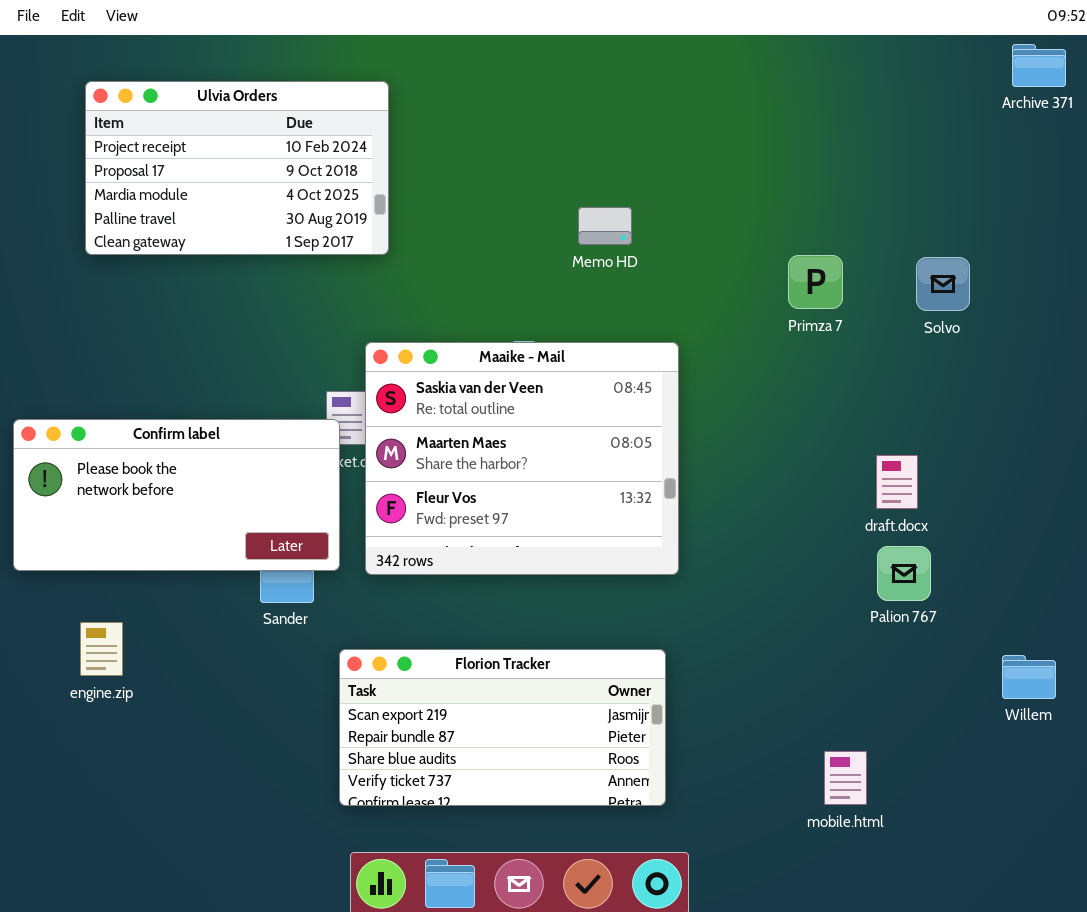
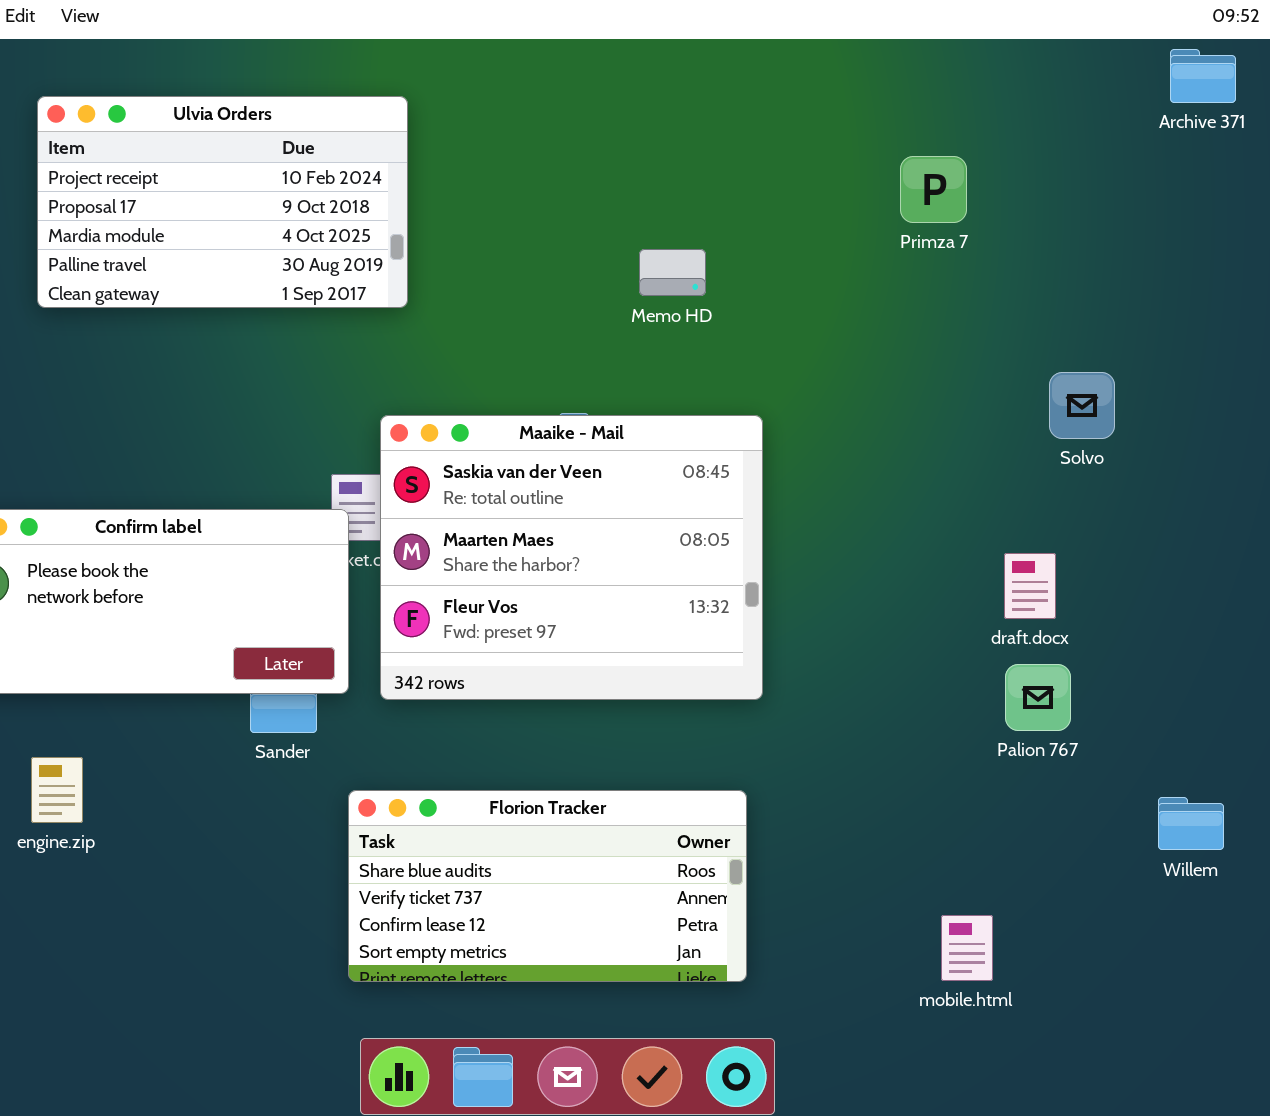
Primza 7: [788,255,843,309] -> [900,156,967,223], moved
Solvo: [916,257,970,311] -> [1049,372,1115,439], moved
Florion Tracker: [339,649,666,806] -> [348,790,747,982], scrolled down 2 rows

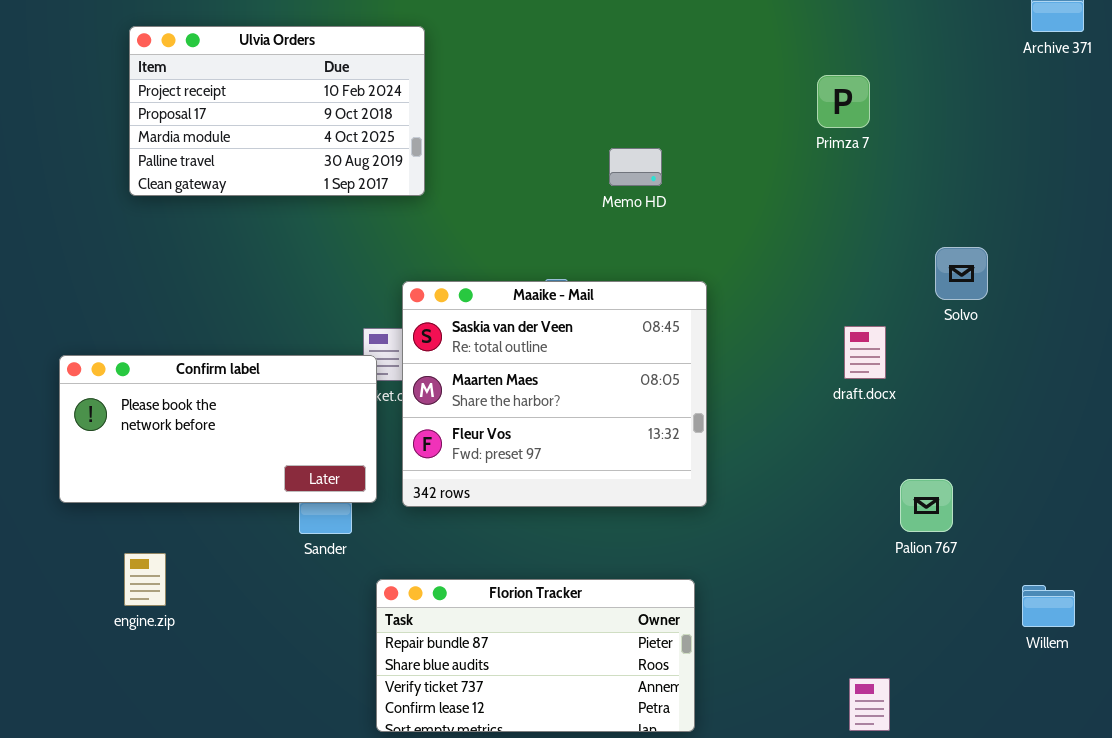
draft.docx: [1004,553,1056,619] -> [844,326,886,379], moved
Florion Tracker: [348,790,747,982] -> [376,579,695,732], scrolled up 1 row

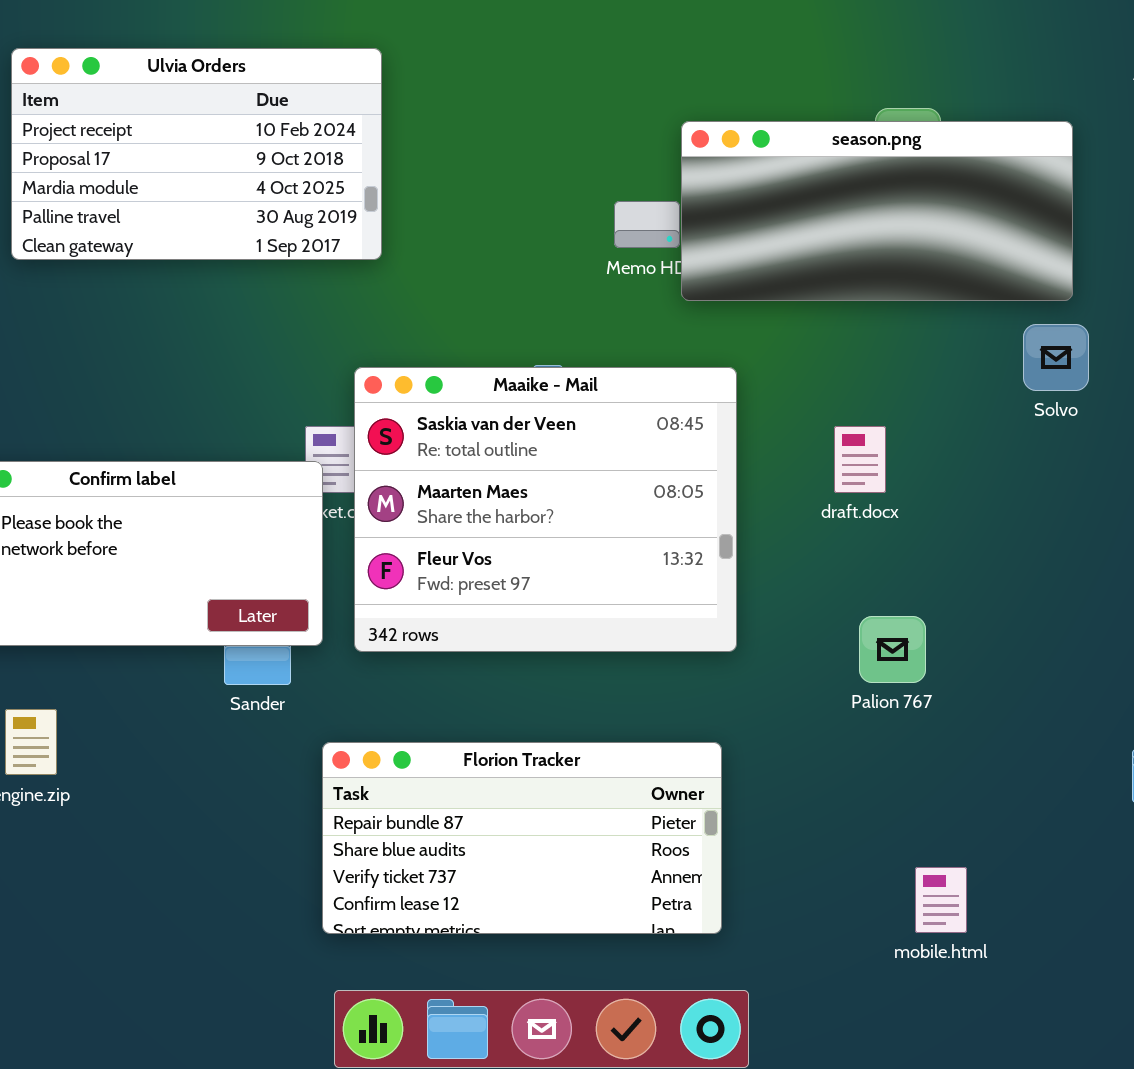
season.png: none -> [681,121,1073,301], opened
draft.docx: [844,326,886,379] -> [834,426,886,493], moved
Palion 767: [900,479,953,532] -> [859,616,926,683], moved

